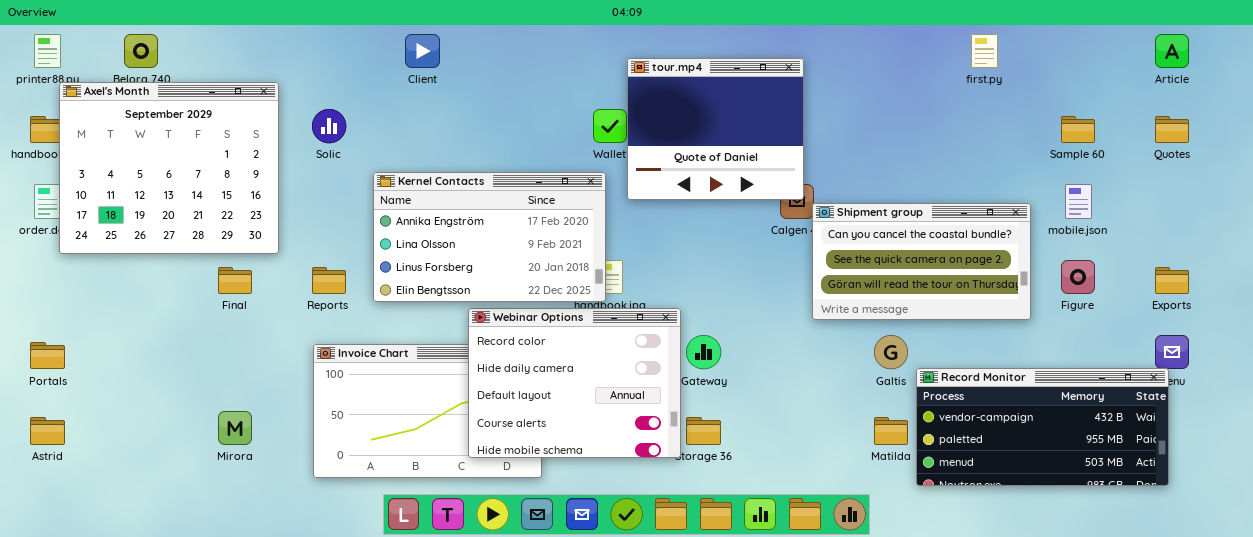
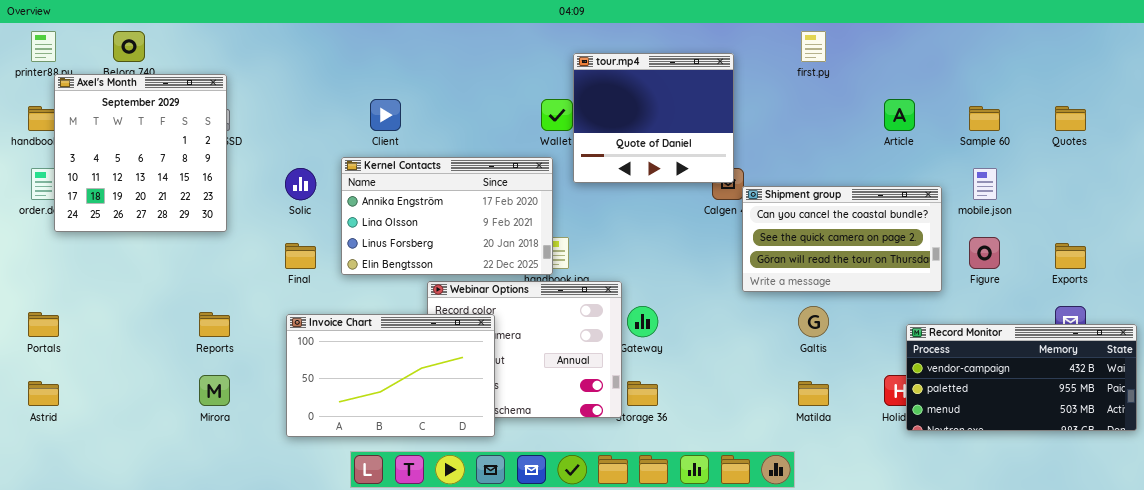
Client: [405,34,440,68] -> [370,99,401,131], moved
first.py: [971,34,998,68] -> [801,31,826,62], moved
Article: [1155,34,1189,68] -> [884,99,915,131], moved
Axel's Month: [59,82,279,254] -> [54,74,227,232], resized
Solic: [312,109,346,143] -> [285,168,316,200], moved
Final: [218,267,252,294] -> [285,243,316,269], moved
Reports: [312,267,346,294] -> [199,312,230,337], moved
Invoice Chart: [313,344,542,478] -> [286,314,495,437], raised
Record Monitor: [916,368,1169,486] -> [906,324,1137,431], moved

